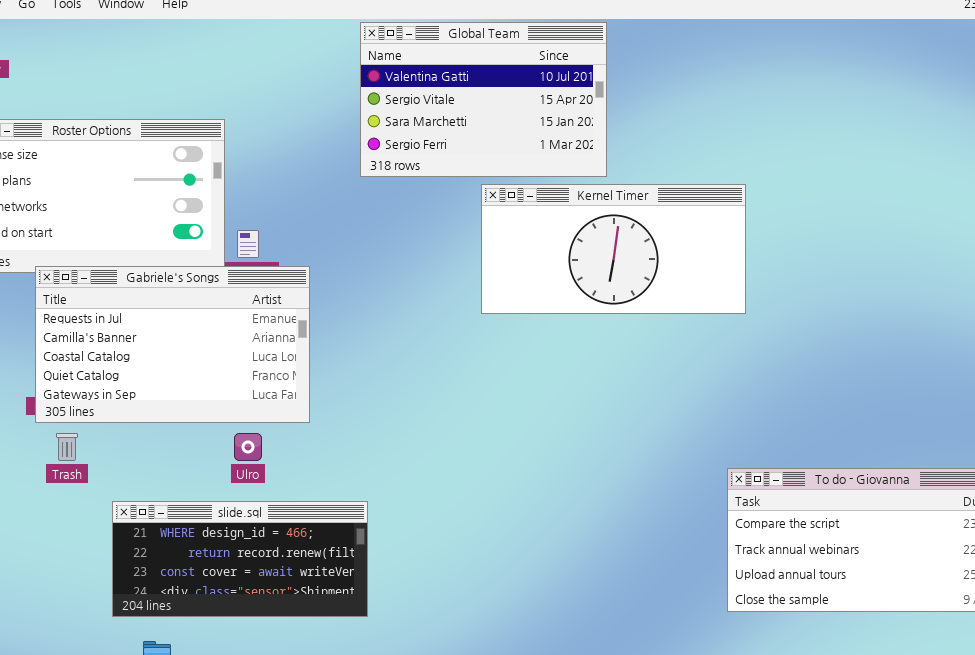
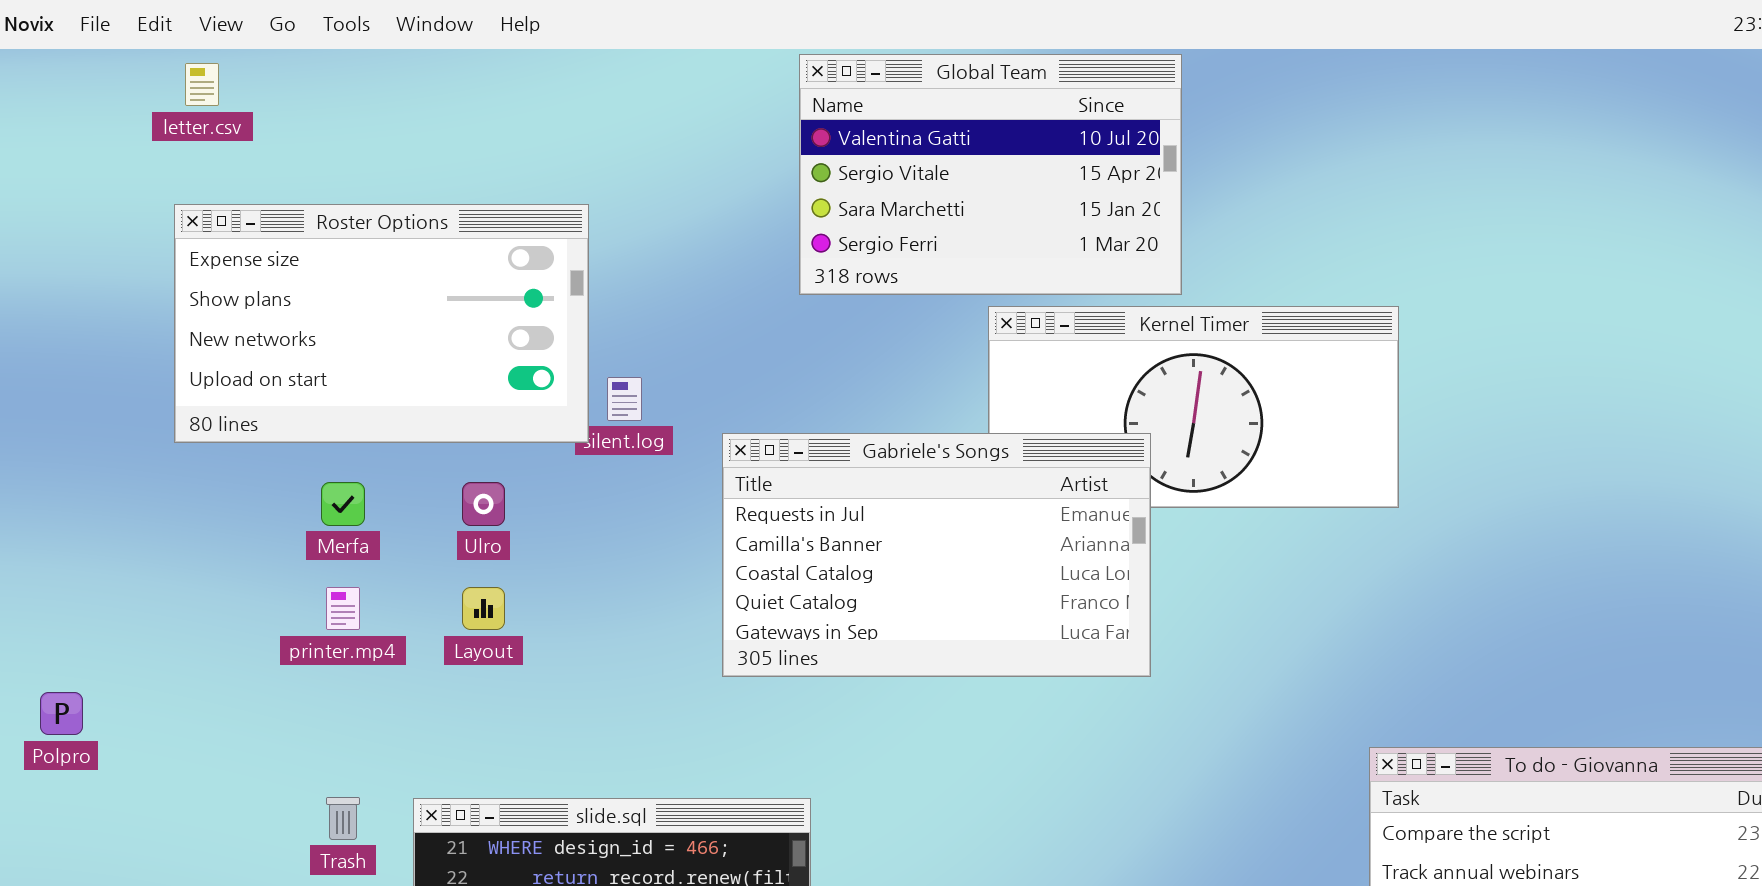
Gabriele's Songs: [35,266,310,423] -> [722,433,1151,677], moved
Trash: [56,433,78,461] -> [326,797,360,840], moved
Ulro: [234,433,262,461] -> [462,482,505,526], moved

